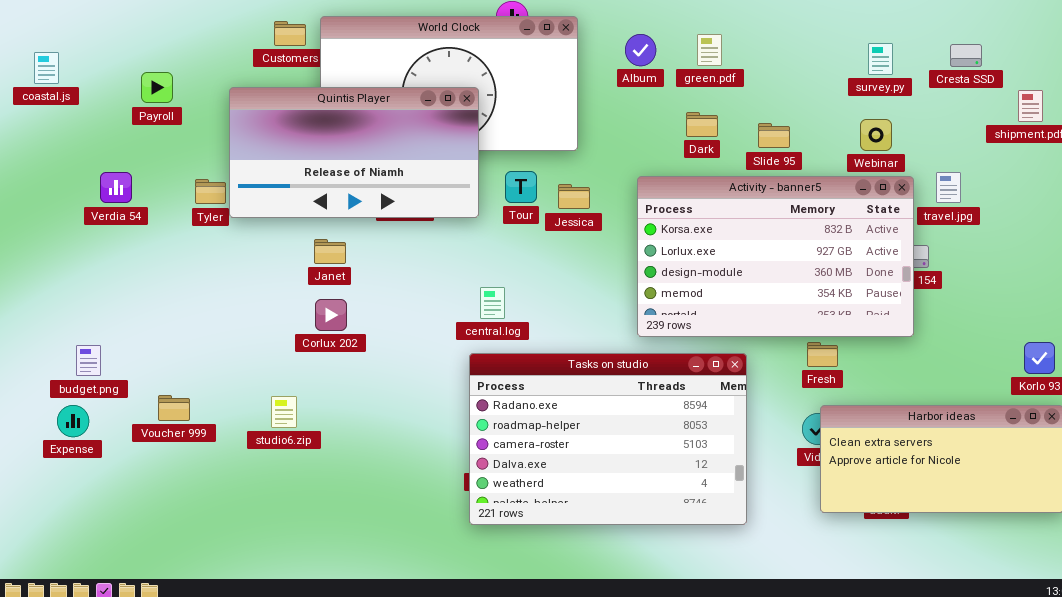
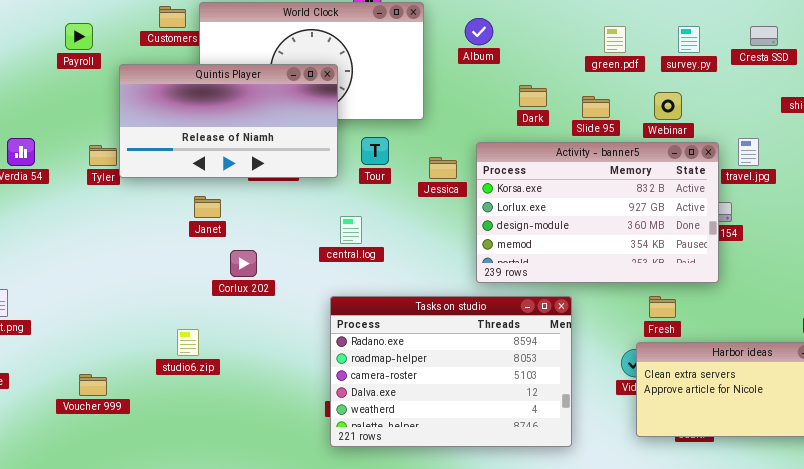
green.pdf: [697,34,722,66] -> [604,26,626,53], moved
Payroll: [141,72,173,103] -> [65,23,93,50], moved
Webinar: [860,119,892,151] -> [654,92,682,120], moved
Jessica: [558,184,590,209] -> [429,157,457,179], moved
central.log: [480,287,505,319] -> [340,216,362,244], moved
Corlux 202: [315,299,347,331] -> [230,250,257,277], moved
Fresh: [807,342,838,367] -> [649,296,676,318], moved
Voucher 999: [158,395,190,421] -> [79,374,107,396], moved
studio6.zip: [271,396,297,428] -> [177,329,199,356], moved

